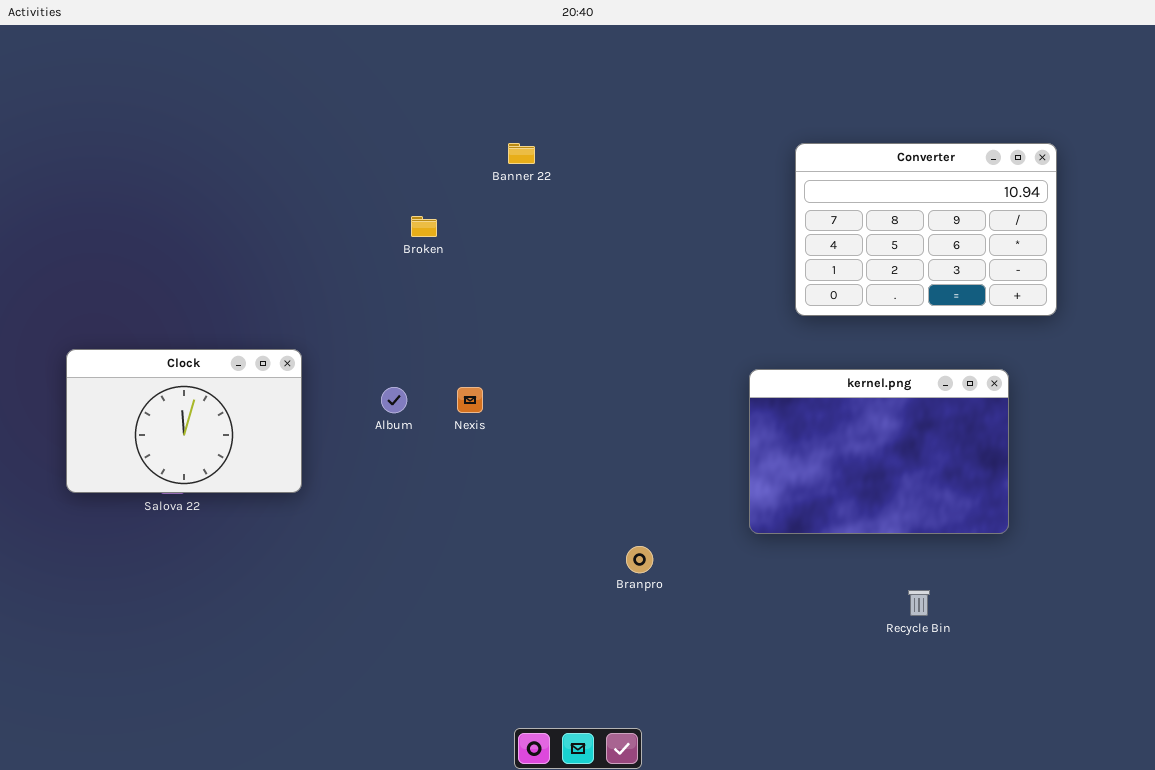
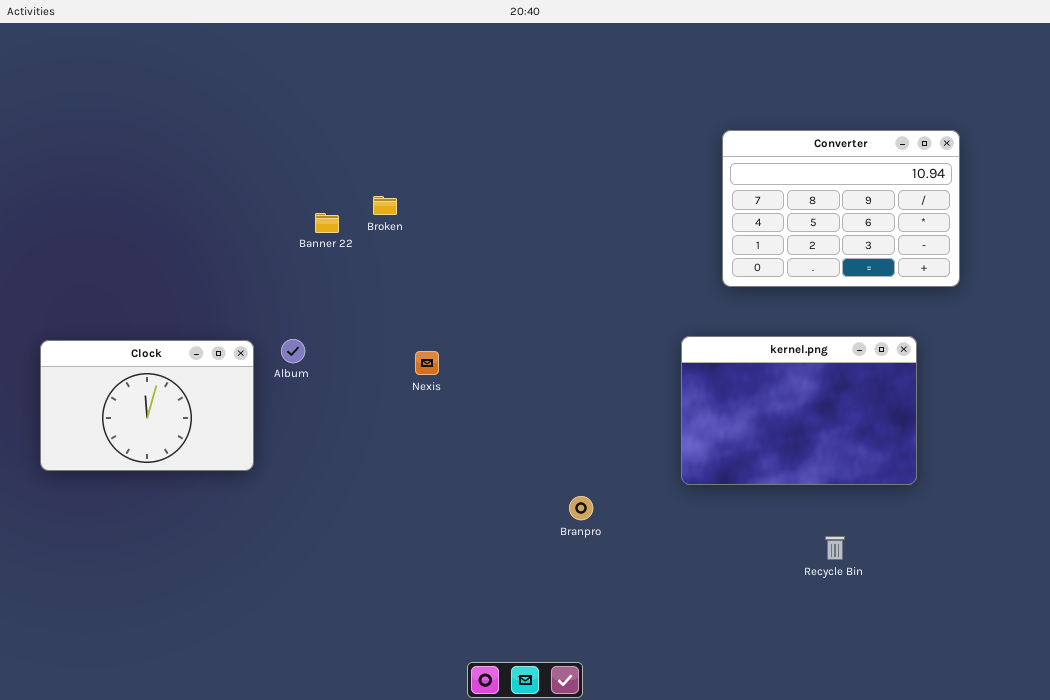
Banner 22: [508,143,535,164] -> [315,213,339,233], moved
Clock: [66,349,302,493] -> [40,340,254,471], moved
Album: [381,387,407,413] -> [281,339,305,363], moved

